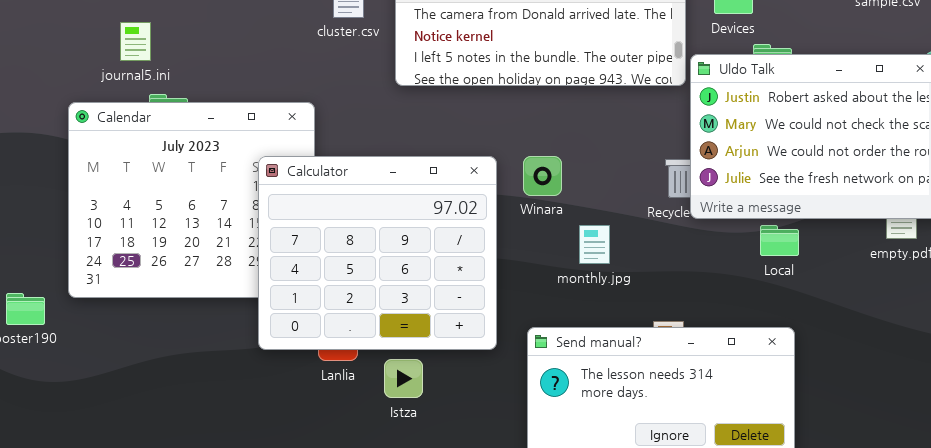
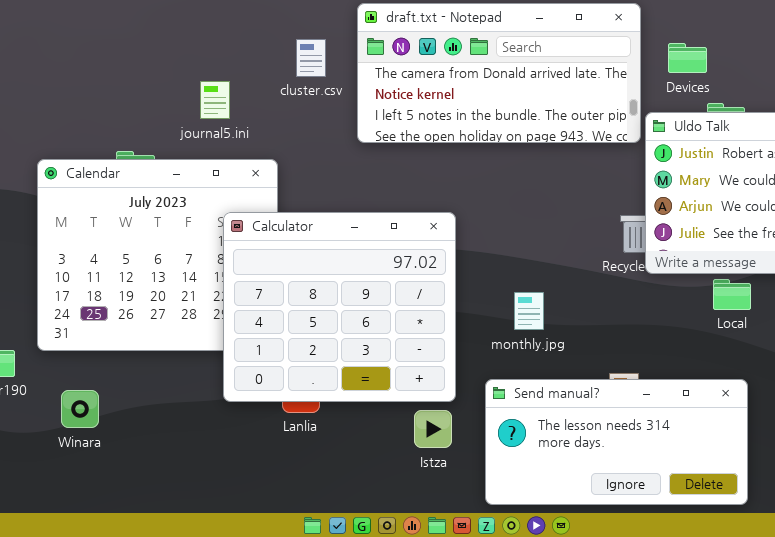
journal5.ini: [120,22,151,61] -> [200,81,230,119], moved
Winara: [523,156,562,196] -> [61,390,99,428], moved
monthly.jpg: [579,225,610,264] -> [514,292,544,330], moved
Istza: [384,359,423,398] -> [414,410,452,448], moved

